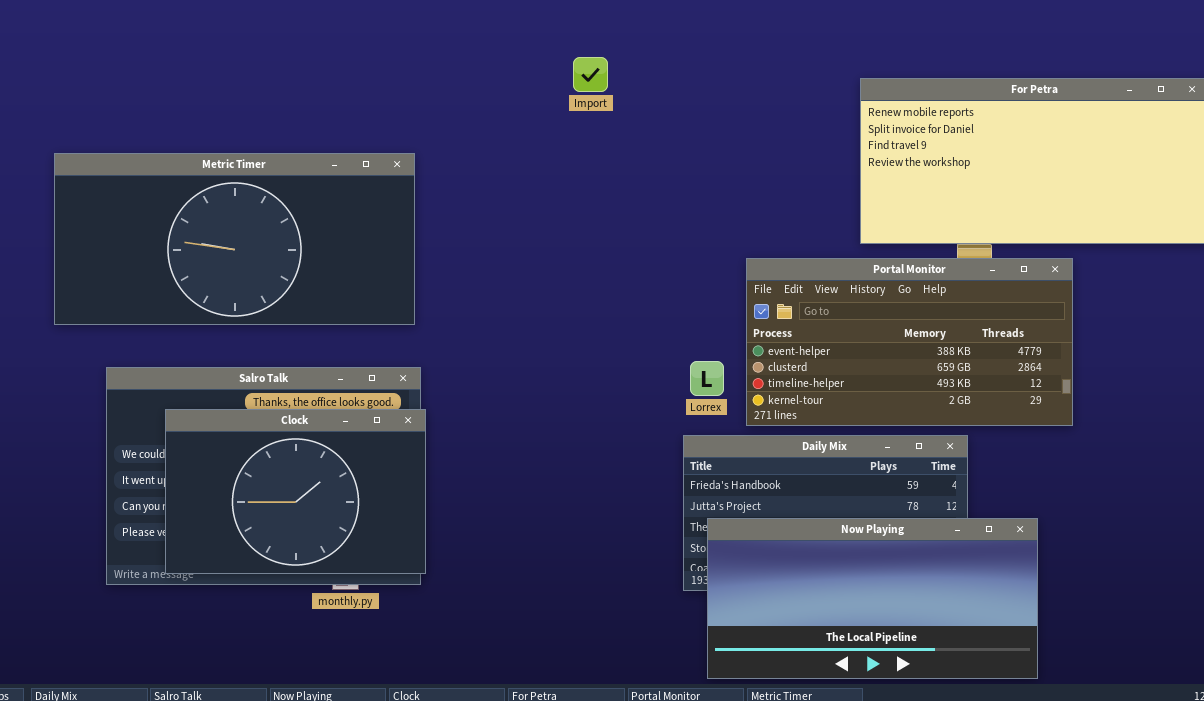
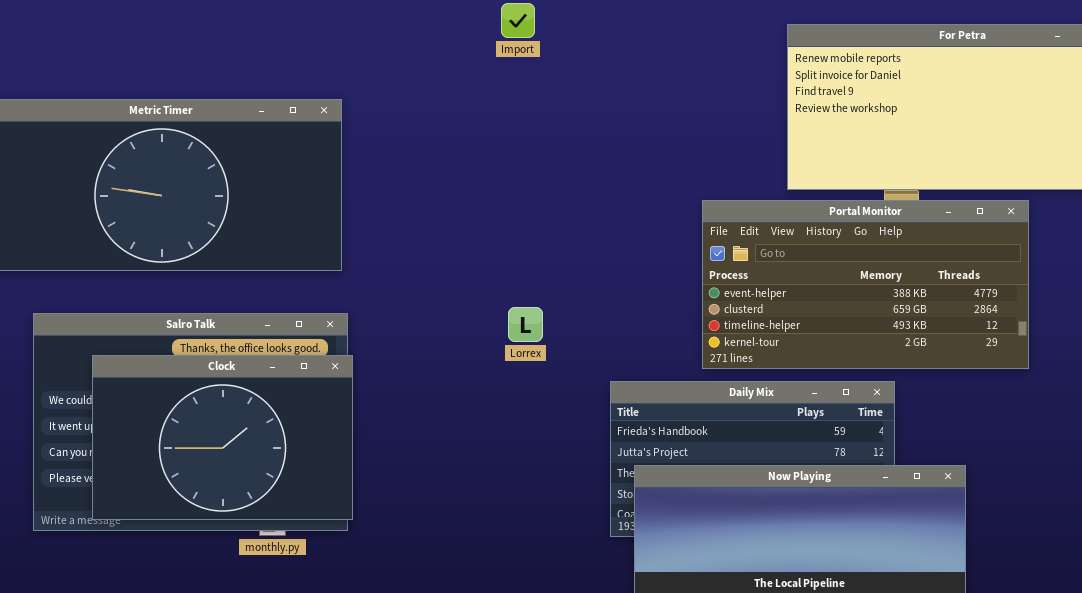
Portal Monitor: [746,258,1073,426] -> [702,200,1029,369], moved
Lorrex: [690,361,724,396] -> [508,307,543,342], moved

